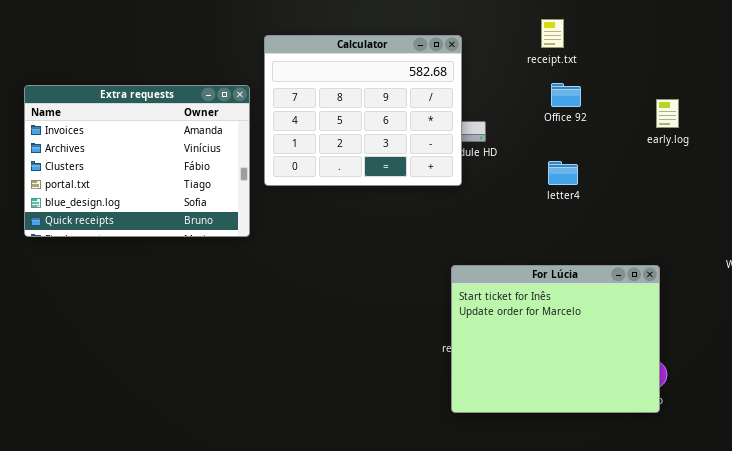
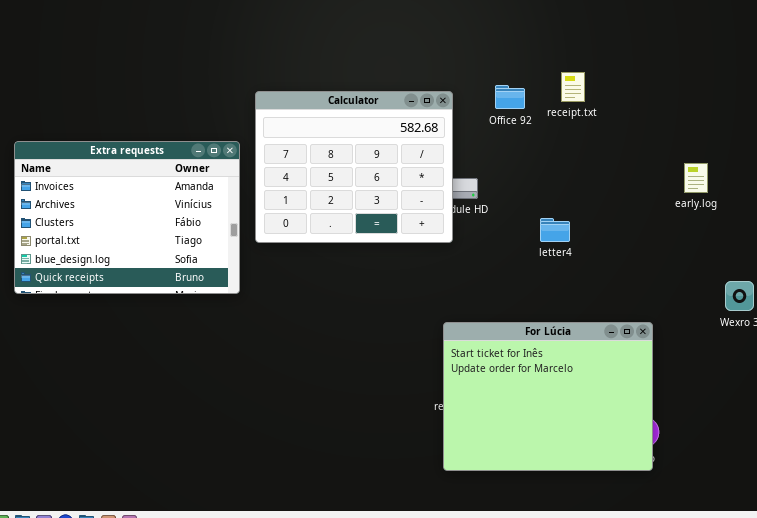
receipt.txt: [541,19,564,48] -> [561,72,585,102], moved
Office 92: [551,83,581,107] -> [495,85,525,109], moved
early.log: [656,99,679,128] -> [684,163,708,193], moved

